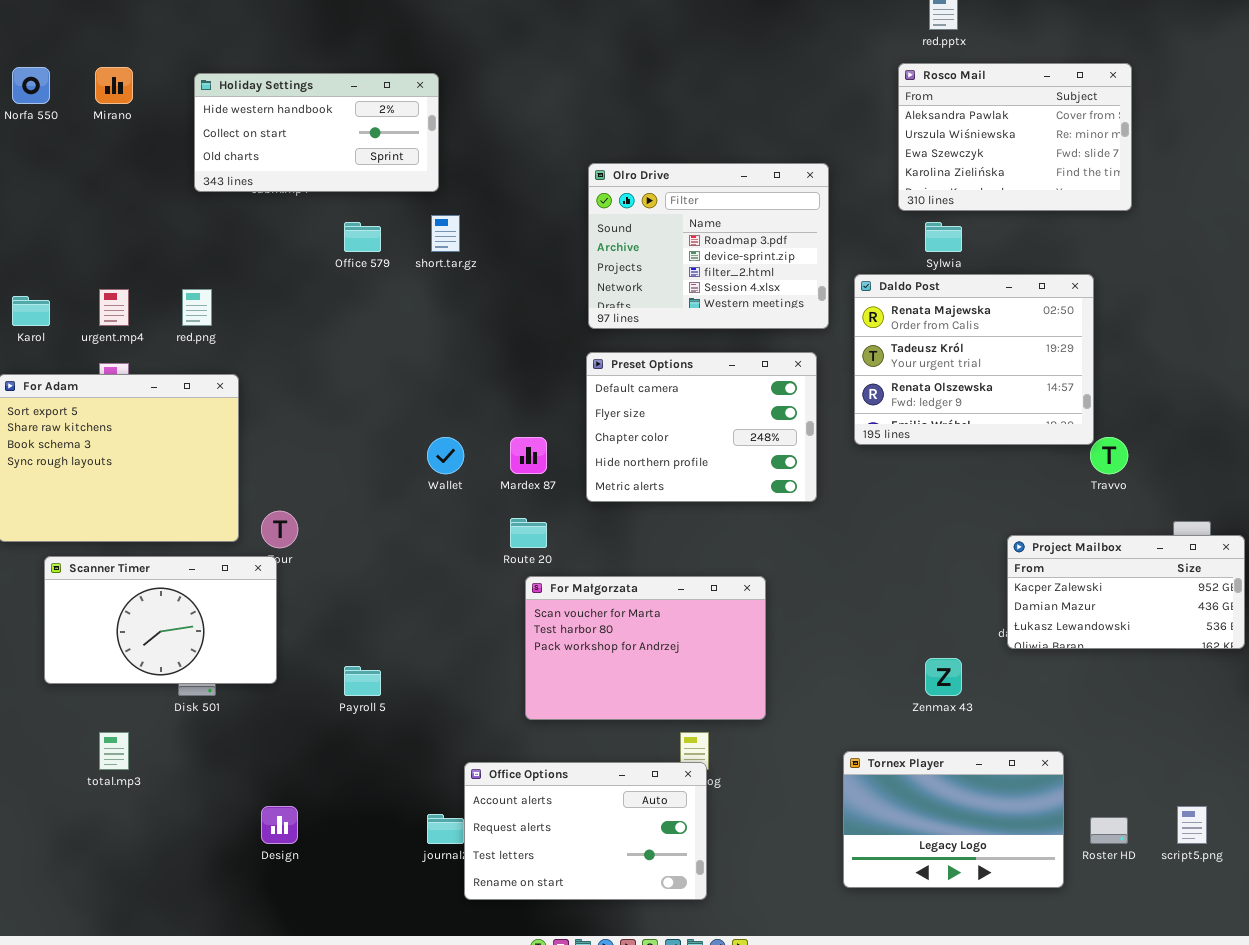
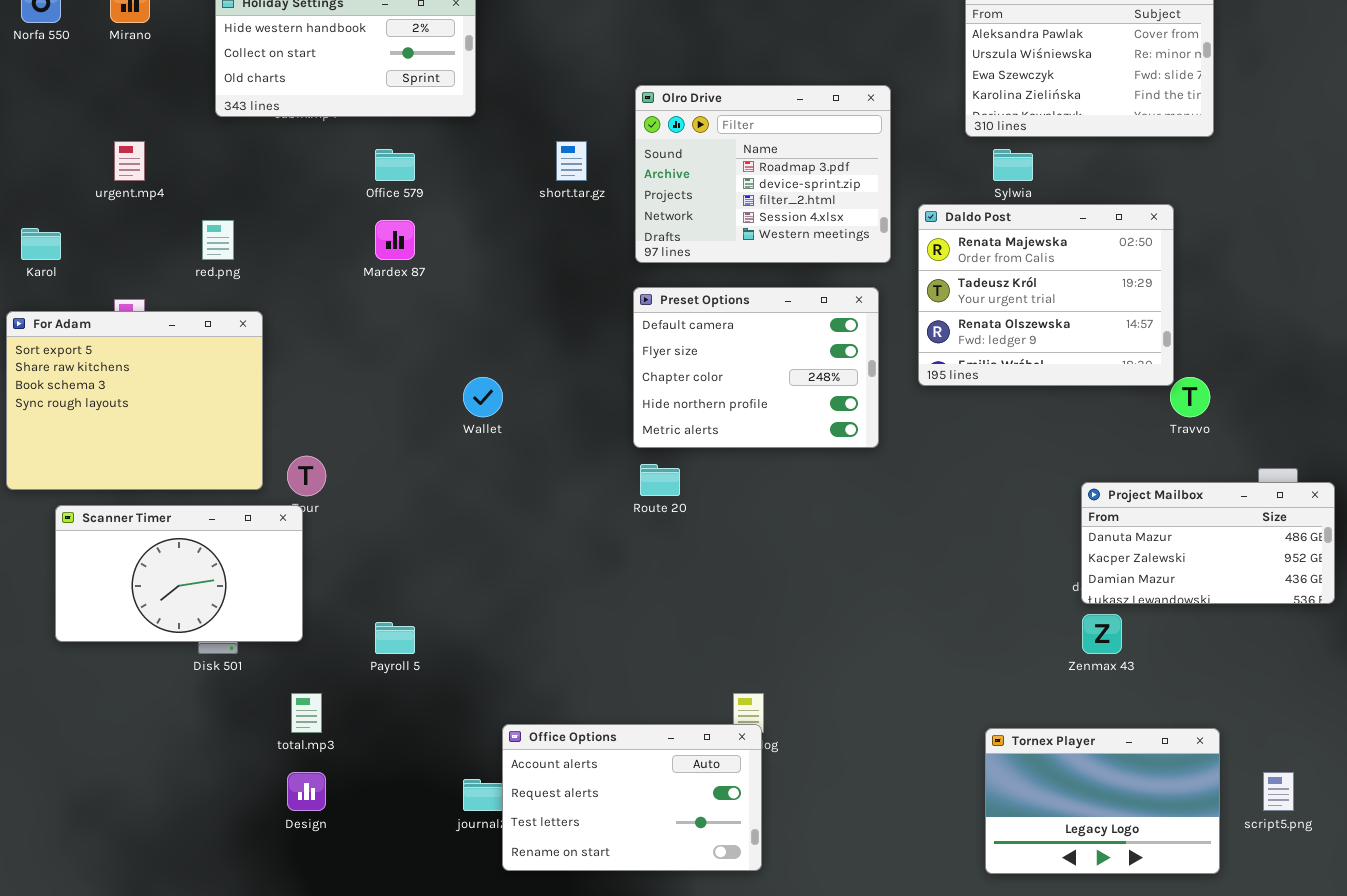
short.tar.gz: [431,215,460,252] -> [556,141,587,181], moved
urgent.mp4: [99,289,129,326] -> [114,141,145,181], moved
Mardex 87: [510,437,547,474] -> [375,220,415,260], moved
Route 20: [510,518,547,548] -> [640,464,680,496], moved
Project Mailbox: [1007,535,1245,649] -> [1081,482,1335,604], scrolled up 1 row
For Małgorzata: [525,576,766,720] -> none, closed
Zenmax 43: [925,658,962,696] -> [1082,614,1122,654], moved
total.mp3: [99,732,129,770] -> [291,693,322,733], moved
Tornex Player: [843,751,1064,888] -> [985,728,1220,874], moved

